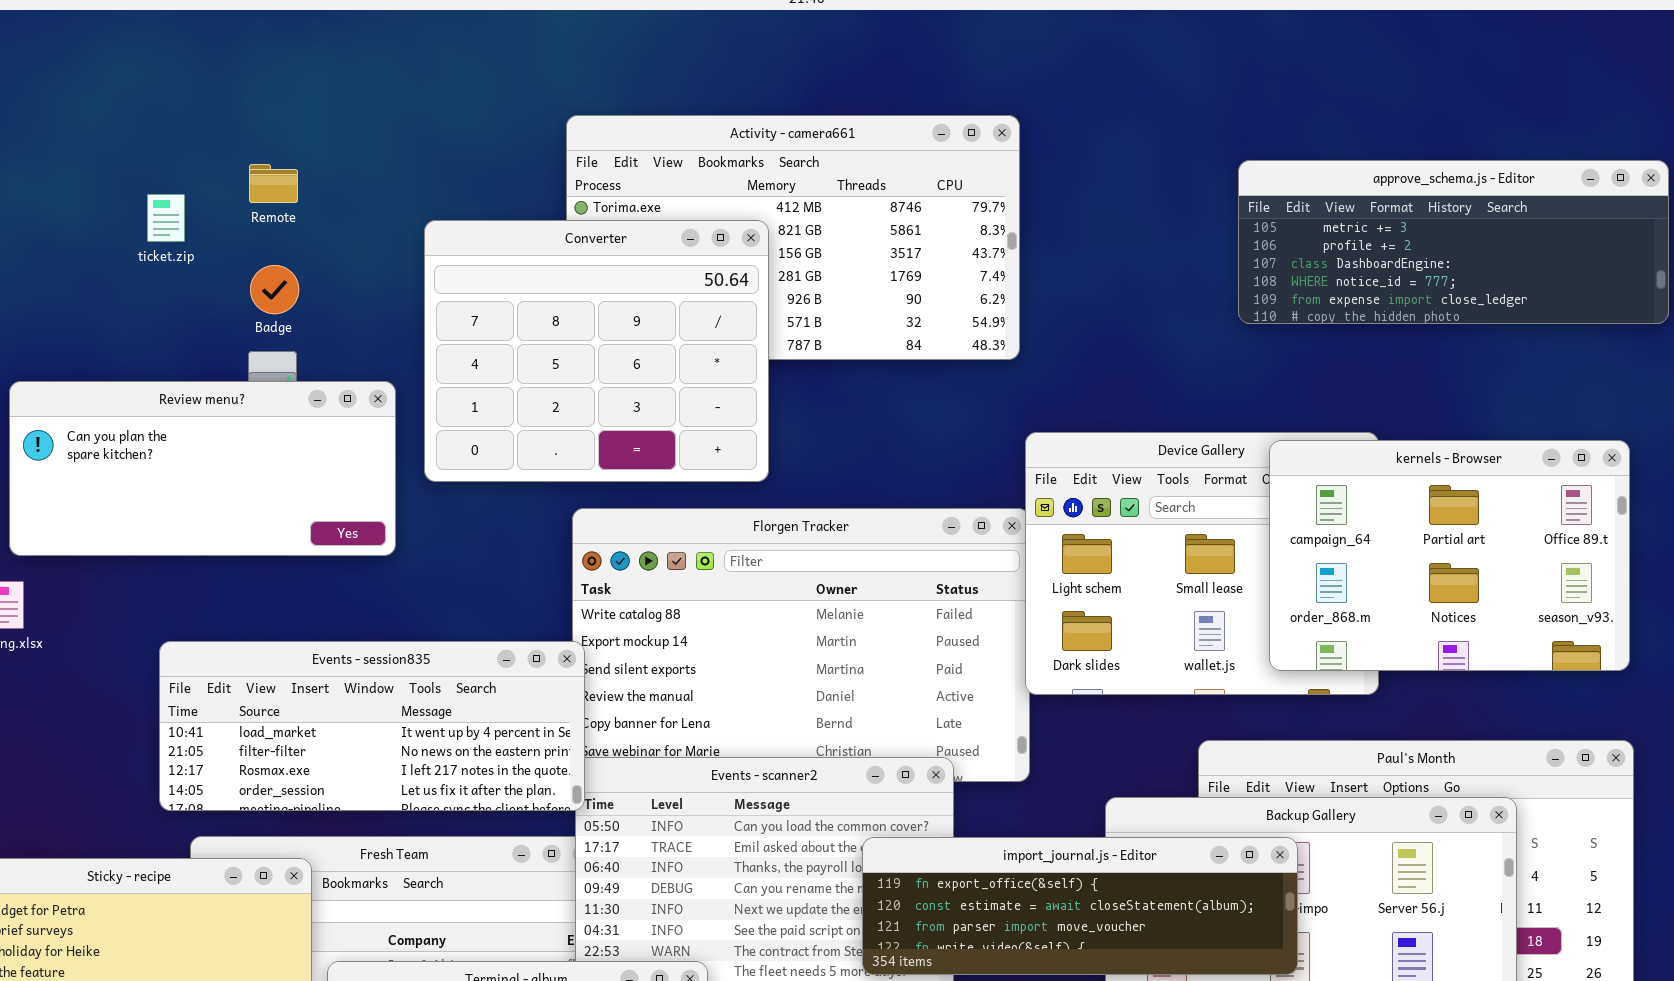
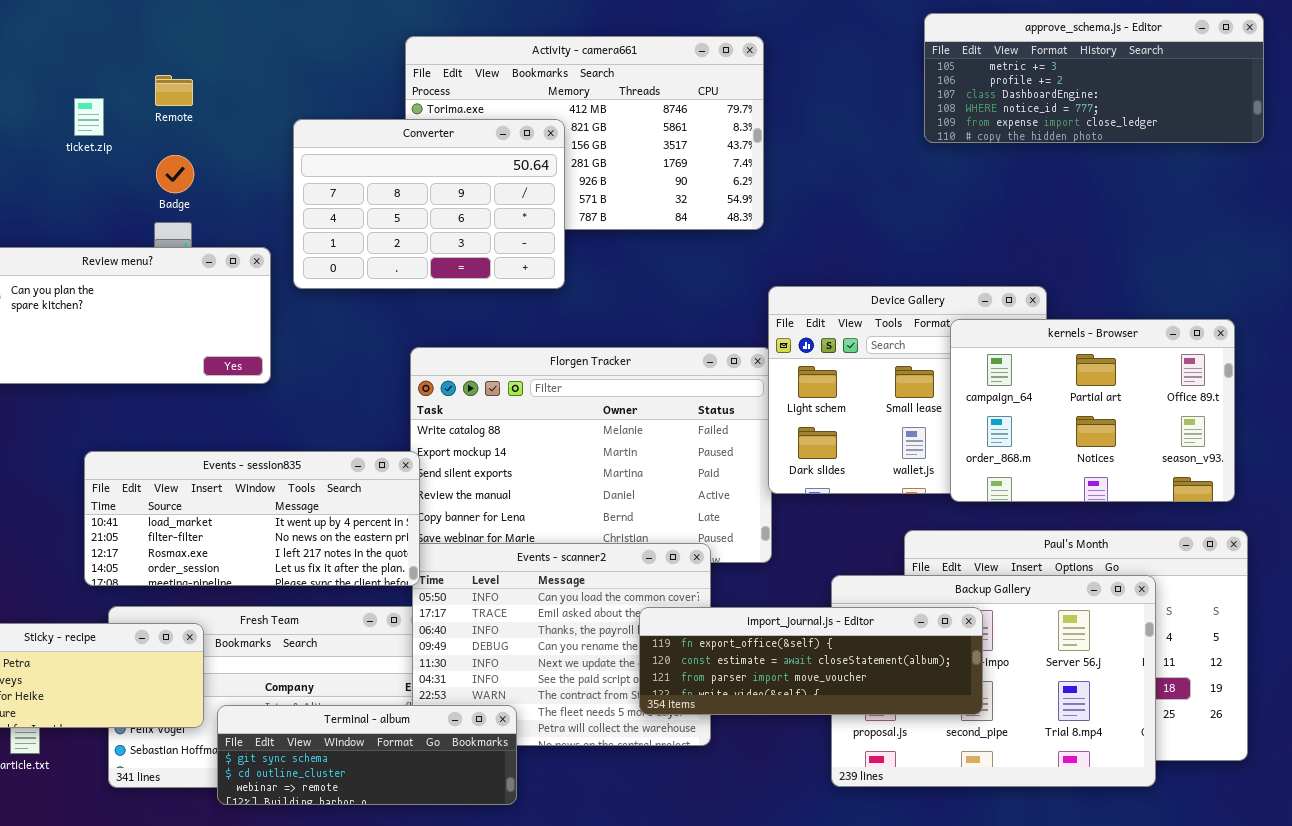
approve_schema.js - Editor: [1238,160,1669,324] -> [924,13,1264,143], moved
Converter: [424,220,769,482] -> [293,119,565,289], resized
kernels - Browser: [1269,440,1630,671] -> [950,319,1235,502], moved

